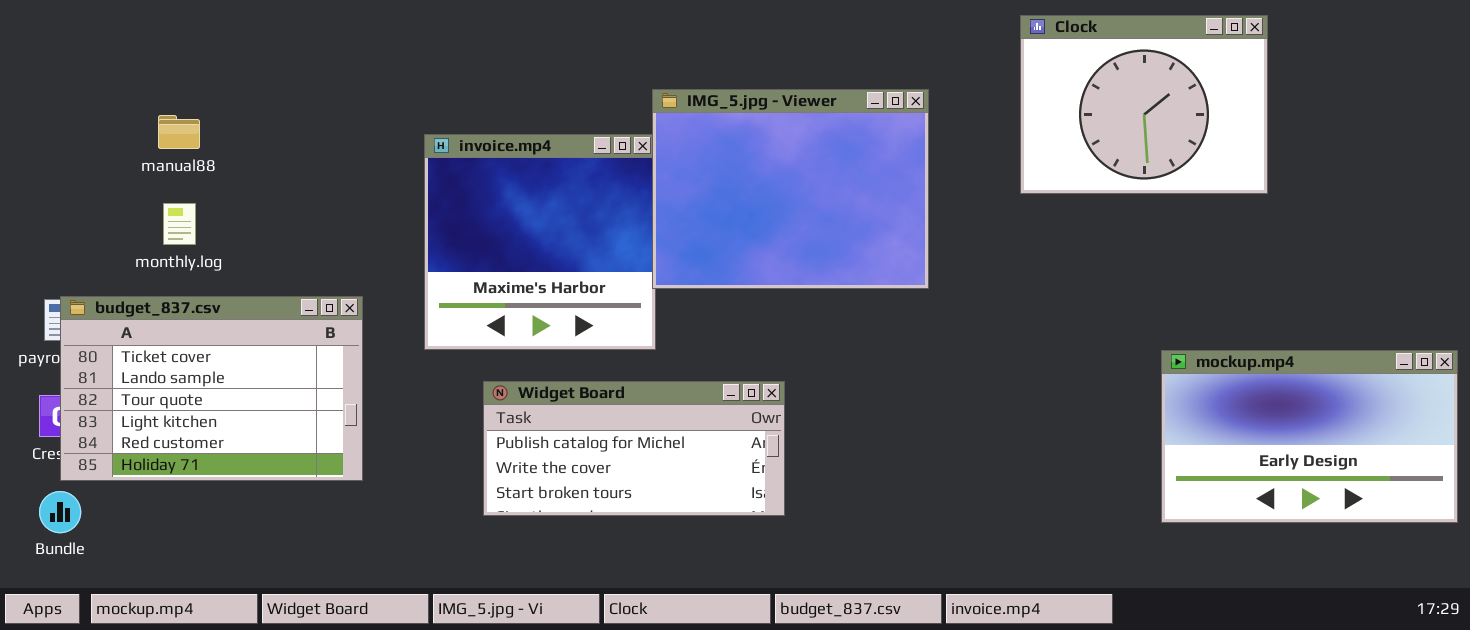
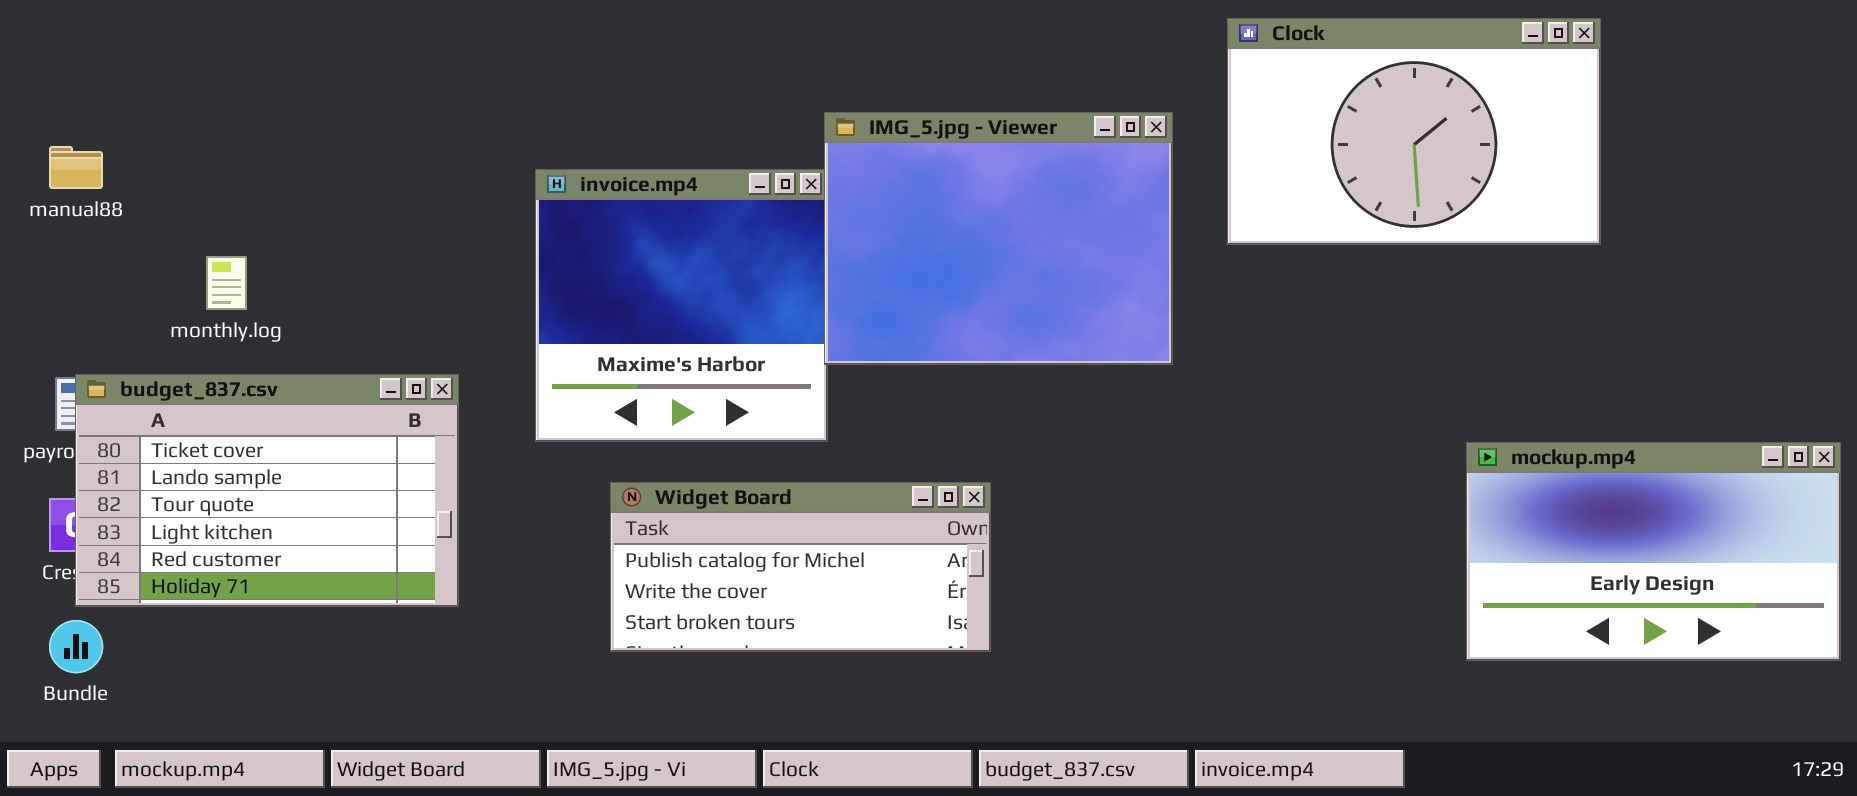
Clock: [1020,15,1268,194] -> [1227,18,1601,245], resized
manual88: [158,115,200,149] -> [49,146,103,189], moved

